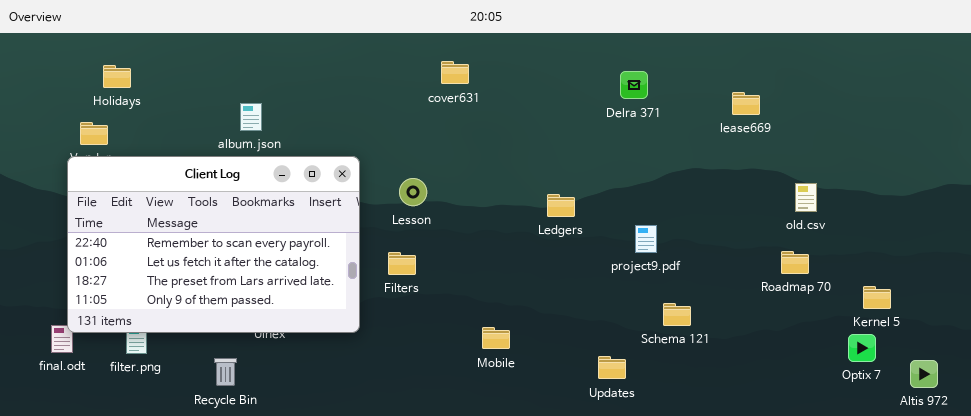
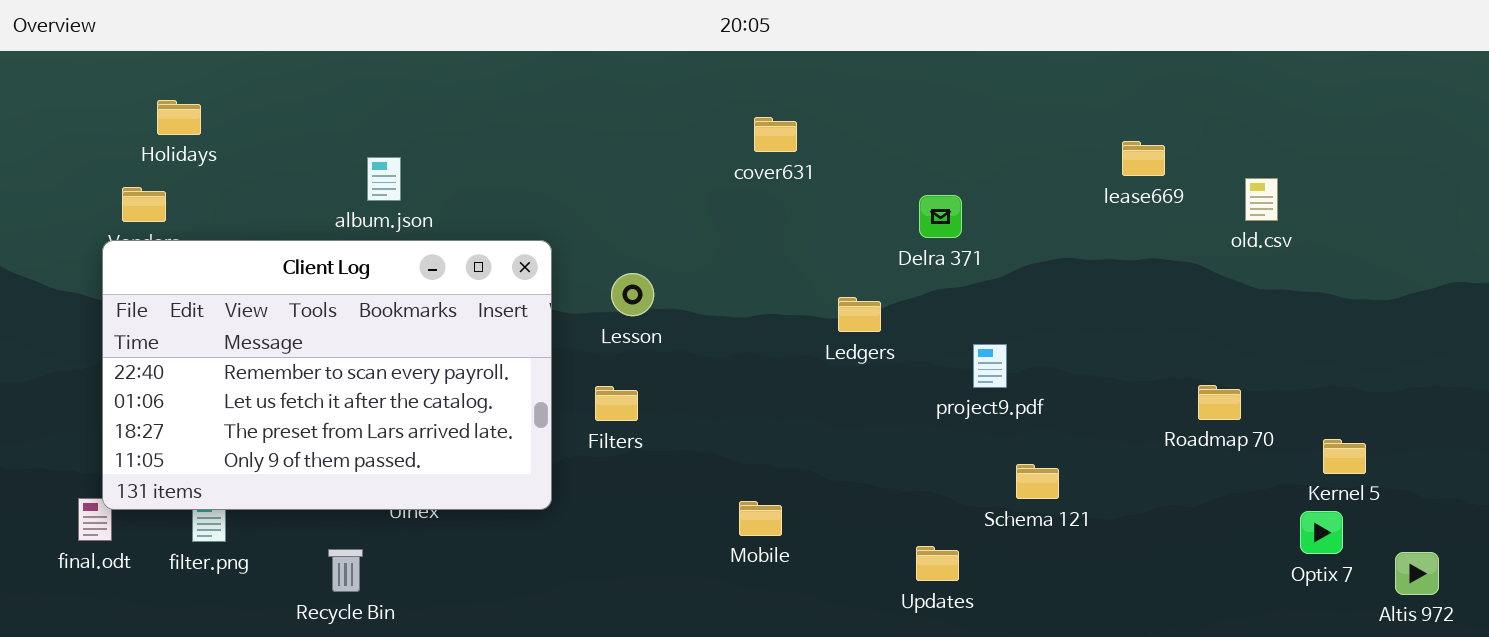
cover631: [441,61,469,84] -> [754,117,797,152], moved
Delra 371: [620,71,648,99] -> [919,195,962,238], moved
old.csv: [795,183,817,212] -> [1245,178,1278,221], moved

